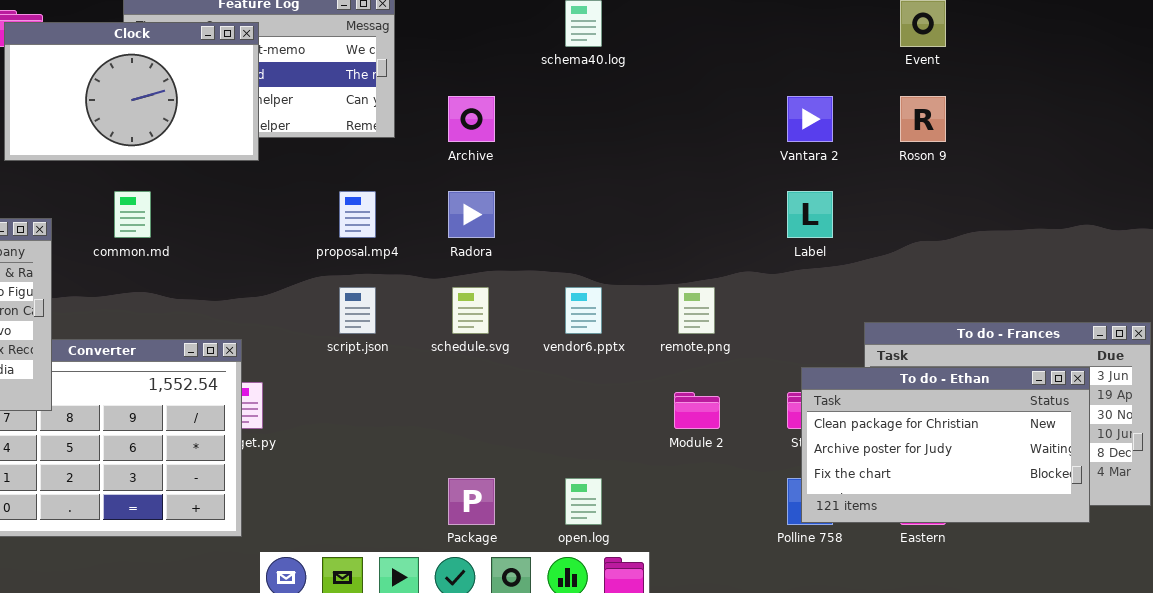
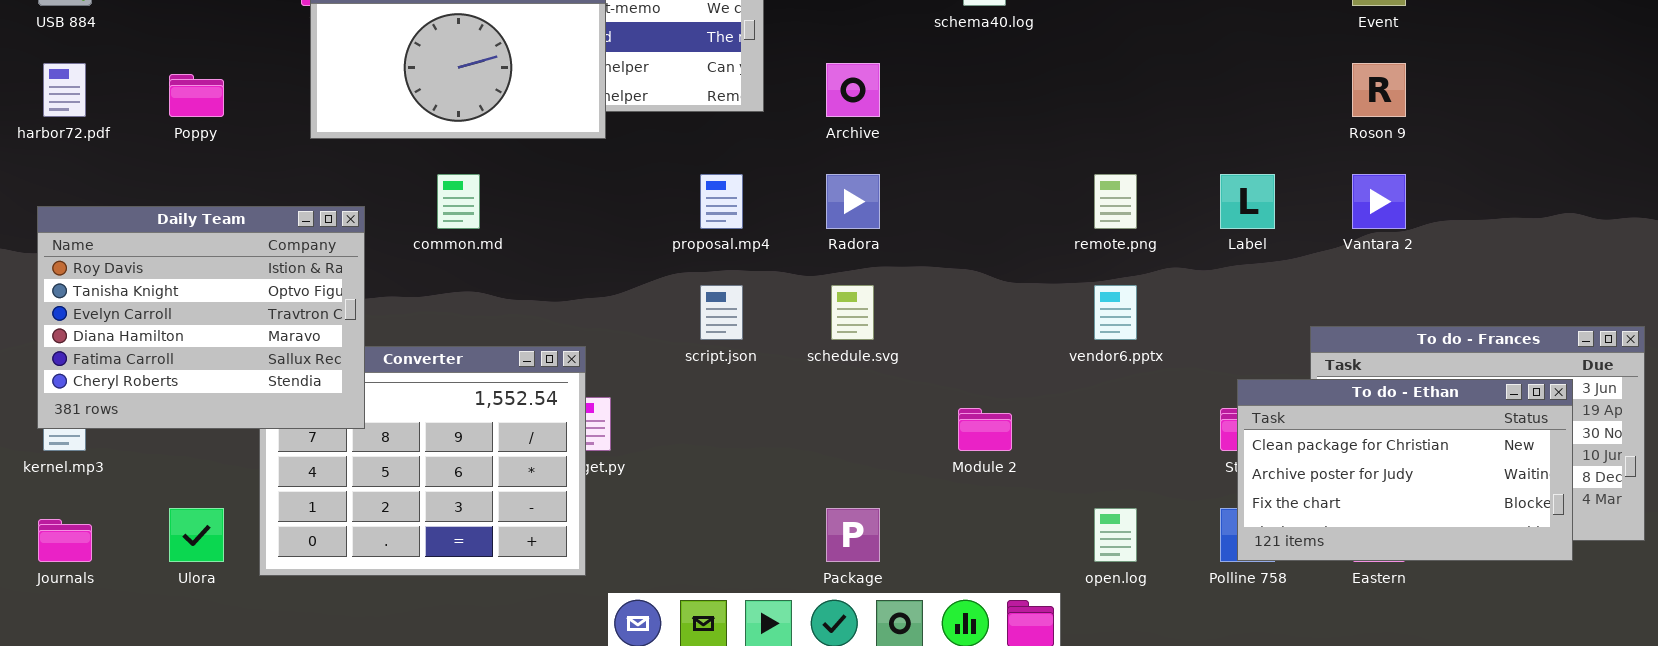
Vantara 2: [787,96,833,142] -> [1352,174,1406,229], moved
vendor6.pptx: [565,287,602,334] -> [1094,285,1137,340], moved
remote.png: [678,287,715,334] -> [1094,174,1137,229], moved
Module 2: [674,392,720,429] -> [958,408,1012,451], moved
open.log: [565,478,602,525] -> [1094,508,1137,562], moved

